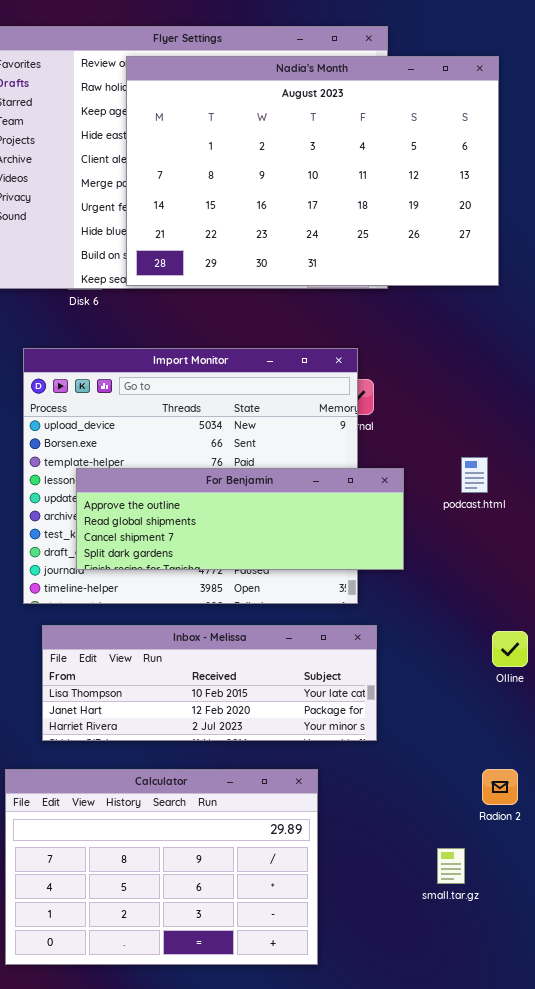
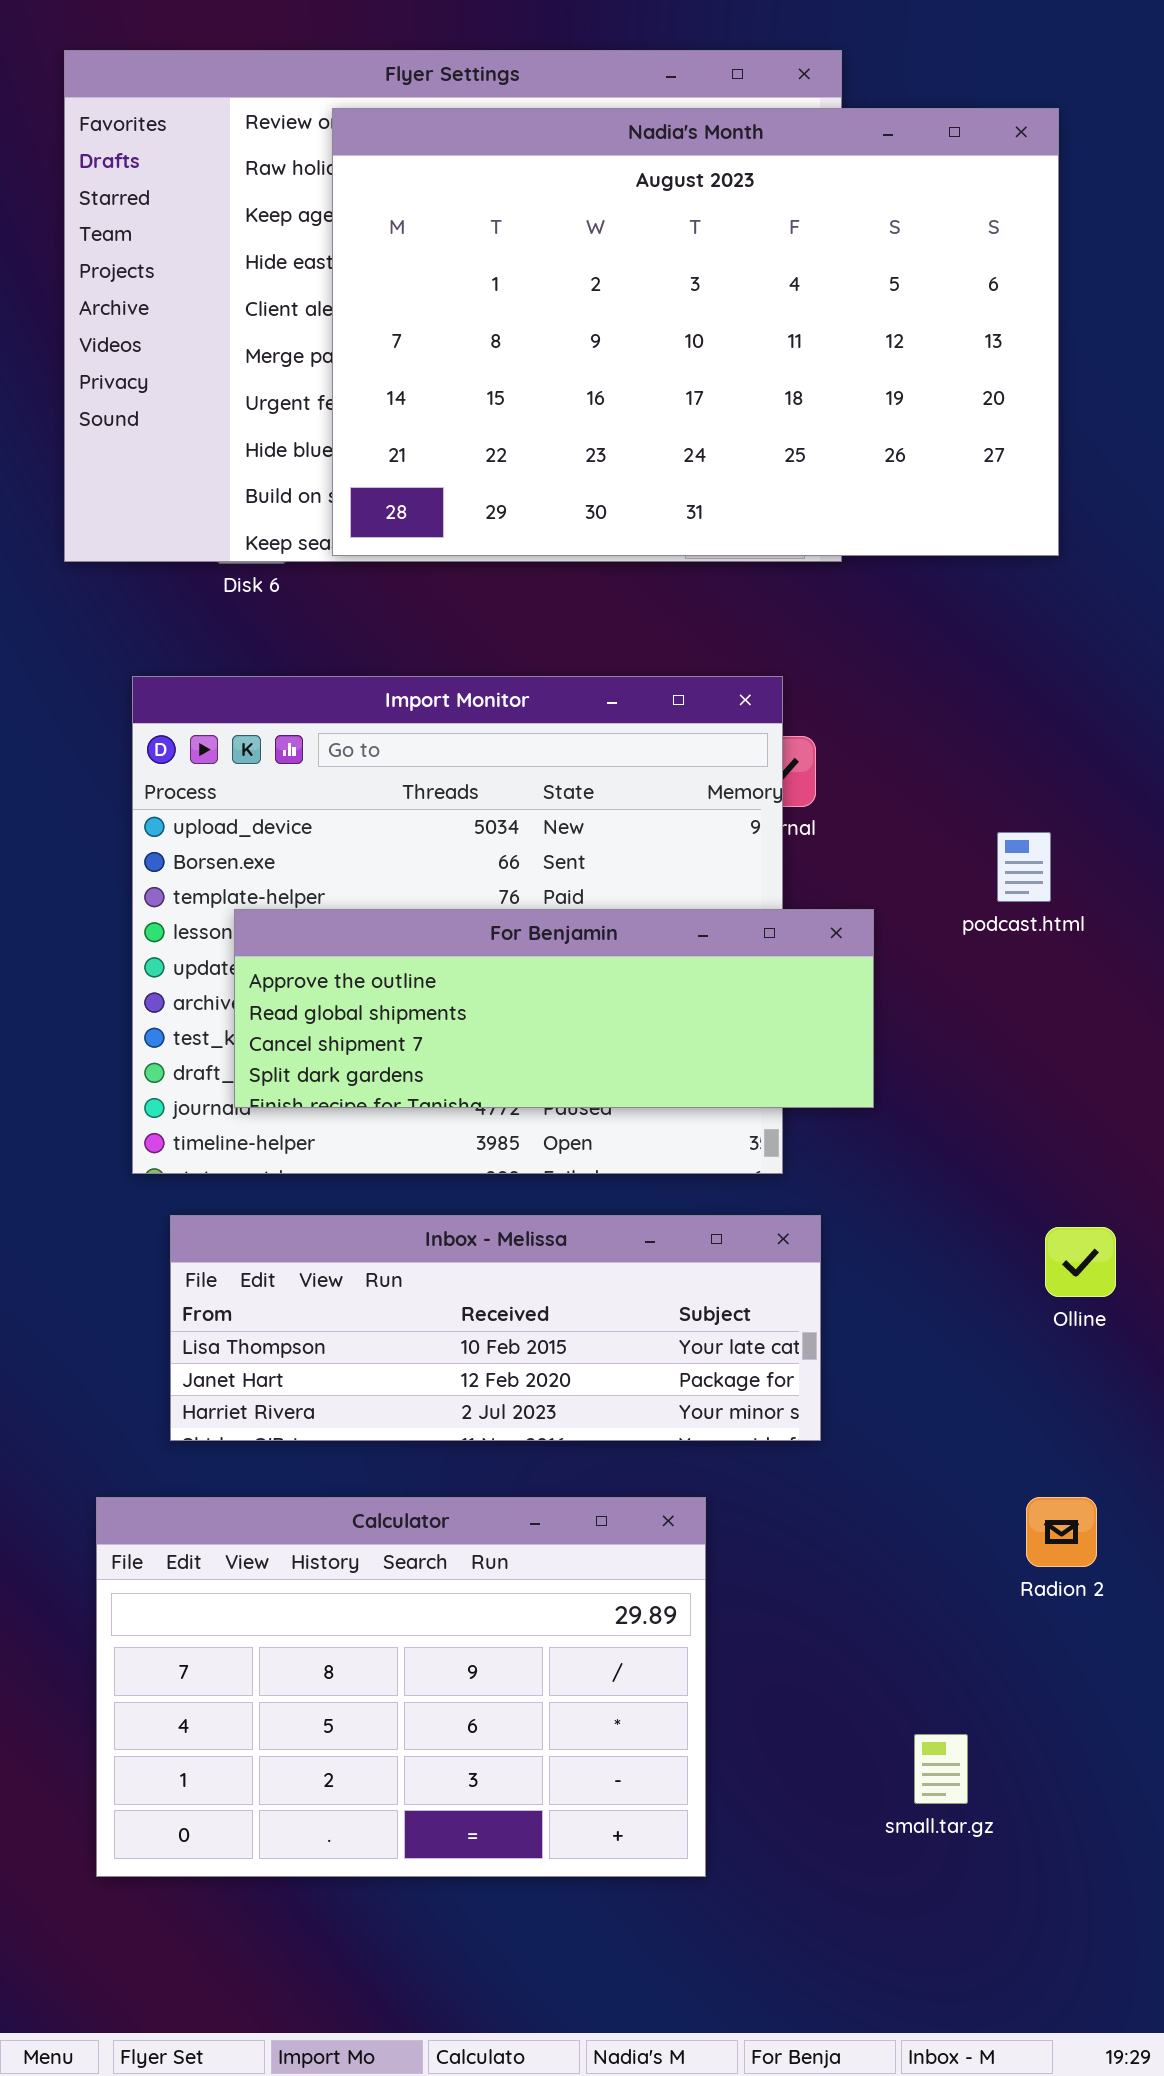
podcast.html: [461,457,488,493] -> [997,832,1051,902], moved
small.tar.gz: [437,848,465,884] -> [914,1734,968,1804], moved

